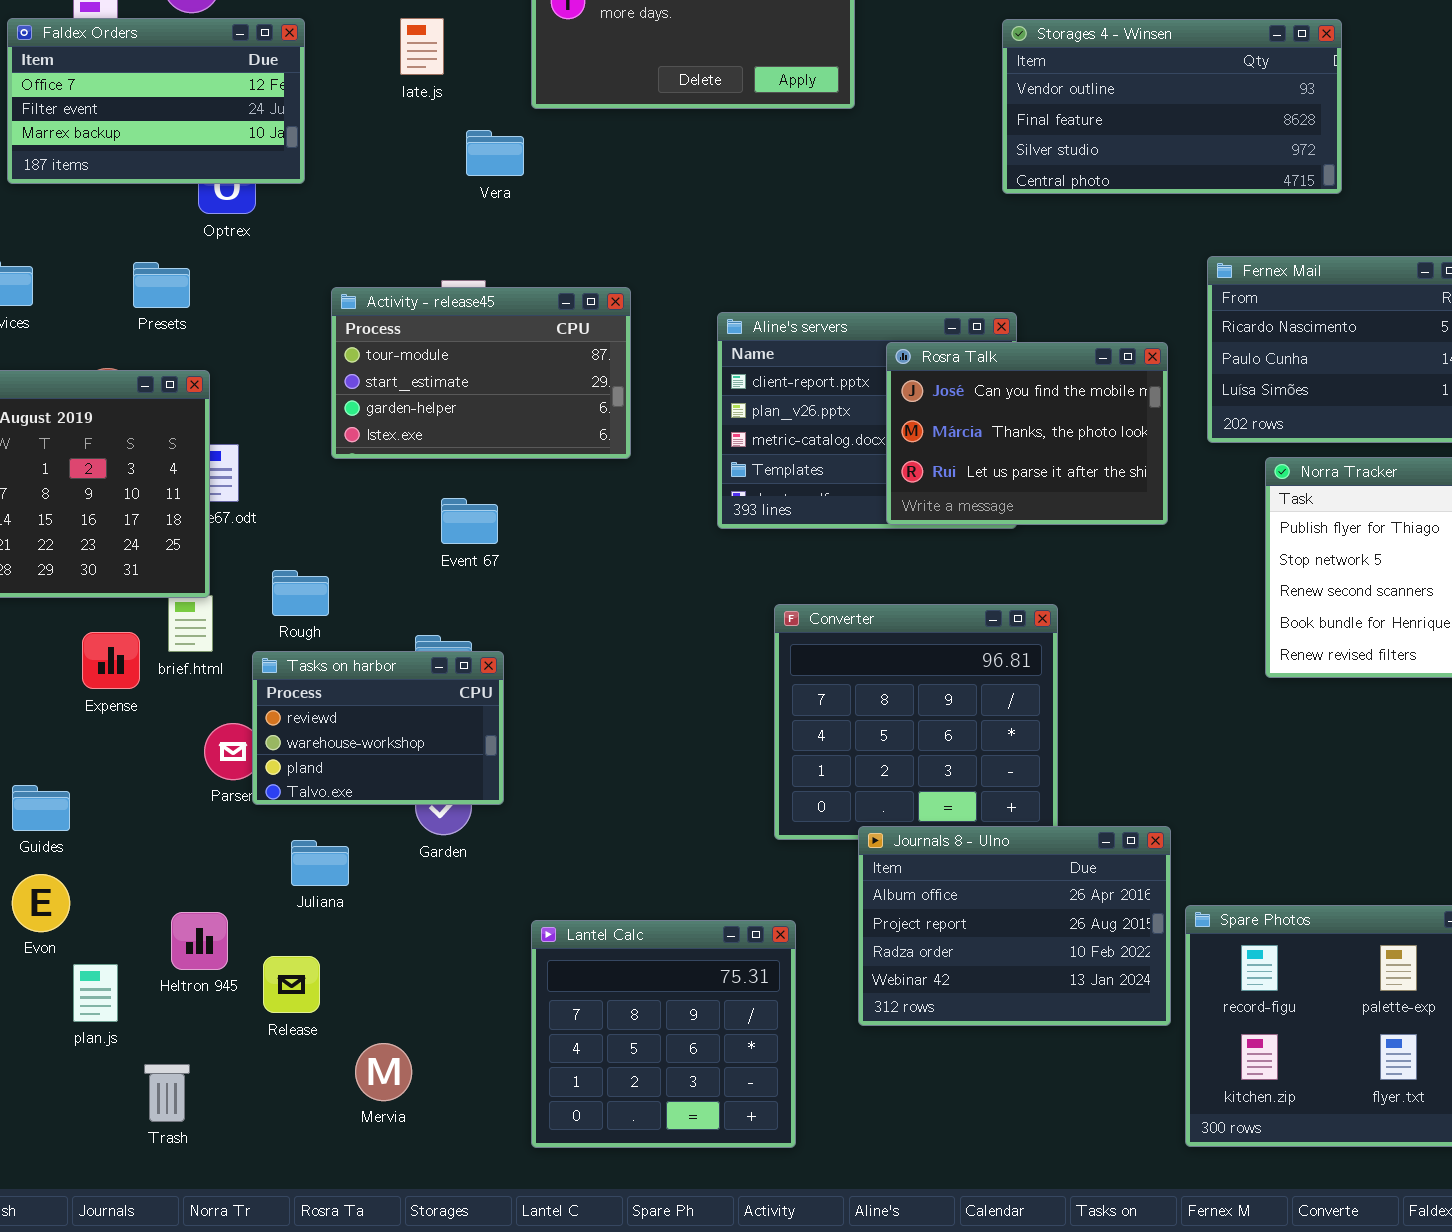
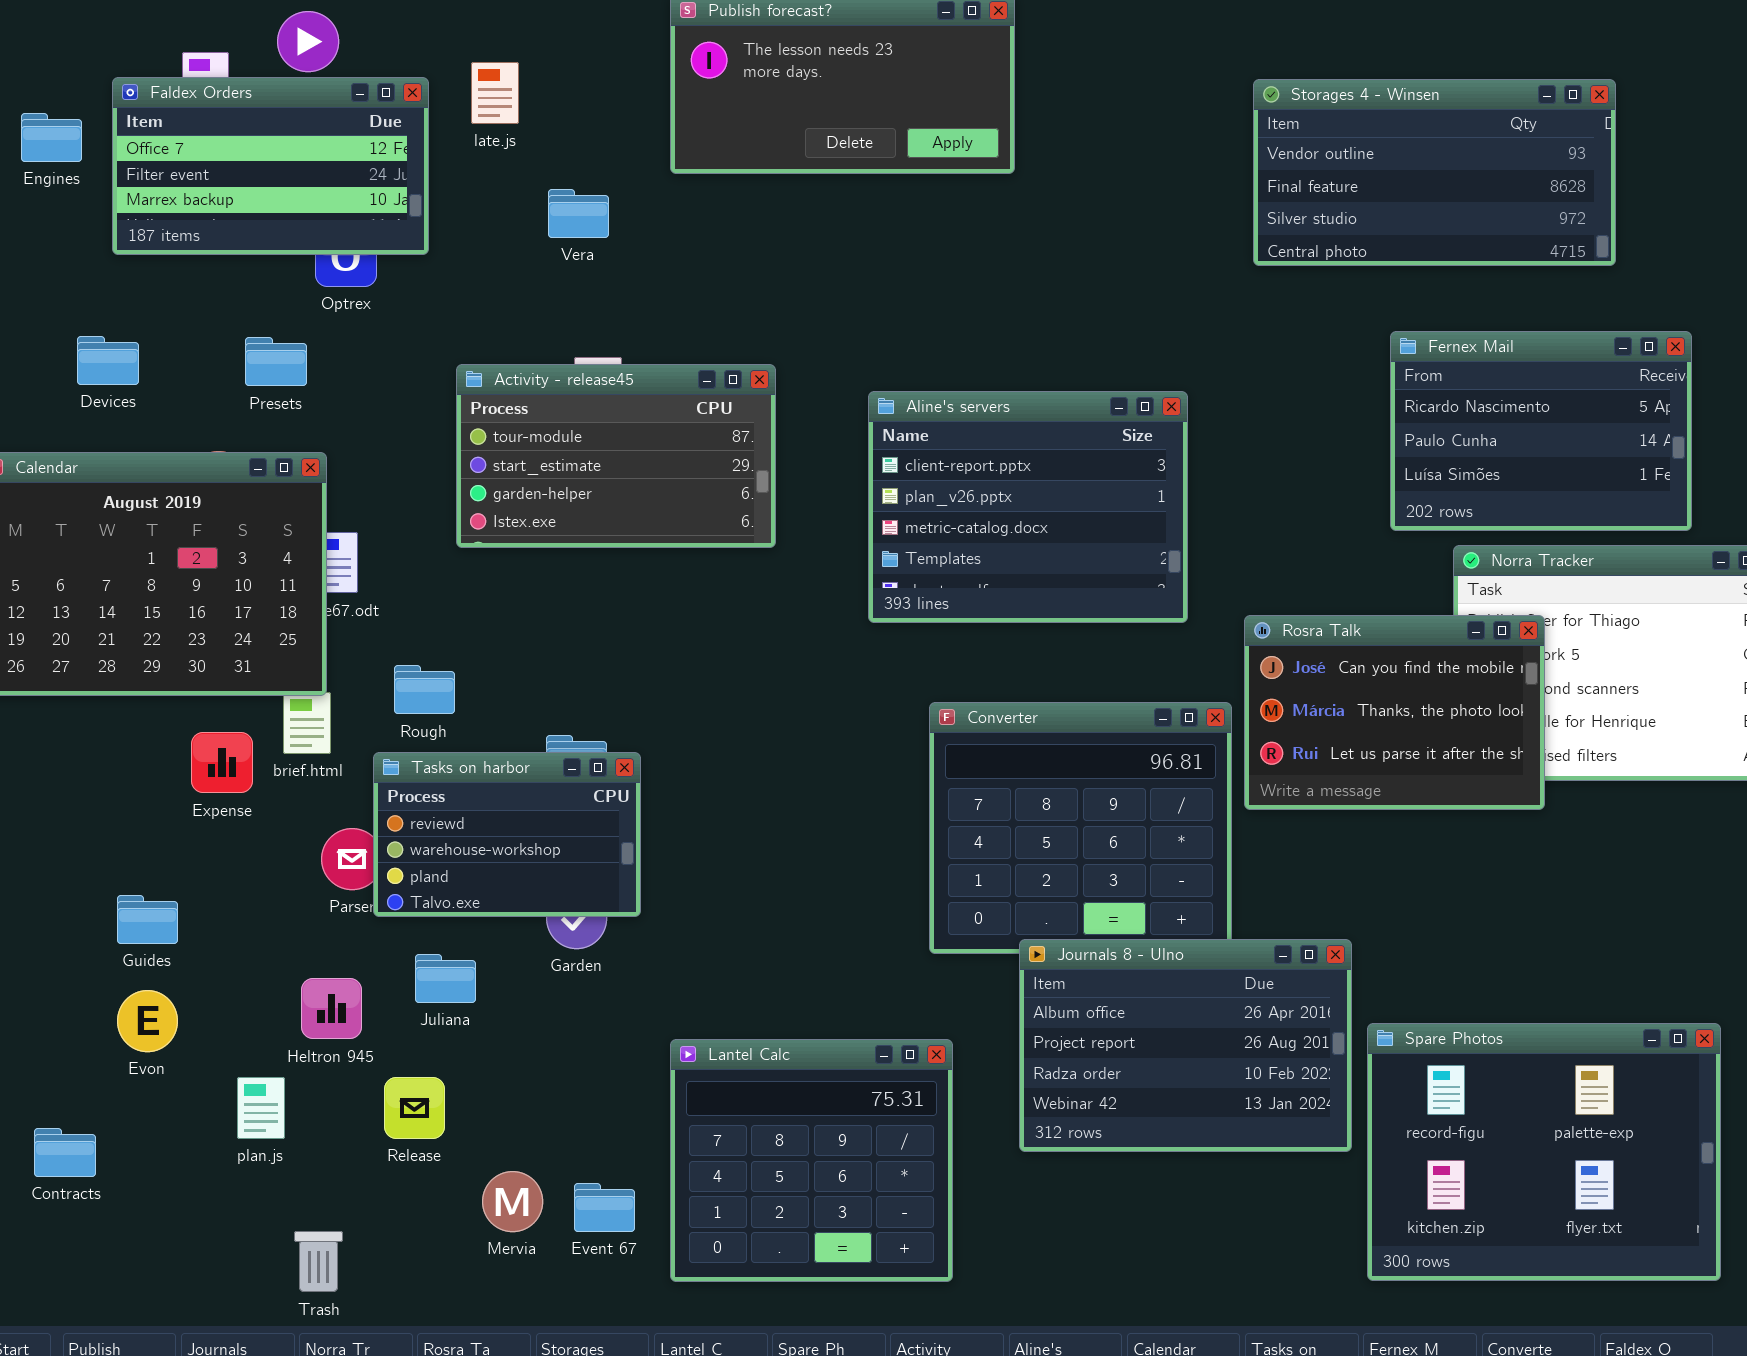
late.js: [400,18,444,75] -> [471,62,519,124], moved
Storages 4 - Winsen: [1002,19,1342,194] -> [1253,79,1616,266], moved
Vera: [466,130,524,176] -> [548,189,609,238], moved
Rosra Talk: [886,342,1168,525] -> [1244,615,1545,810], moved
Event 67: [441,498,498,544] -> [574,1183,635,1232], moved
Heltron 945: [171,912,228,970] -> [301,978,362,1039], moved
plan.js: [73,964,118,1022] -> [237,1077,285,1139], moved
Trash: [144,1064,190,1122] -> [294,1231,343,1292], moved

